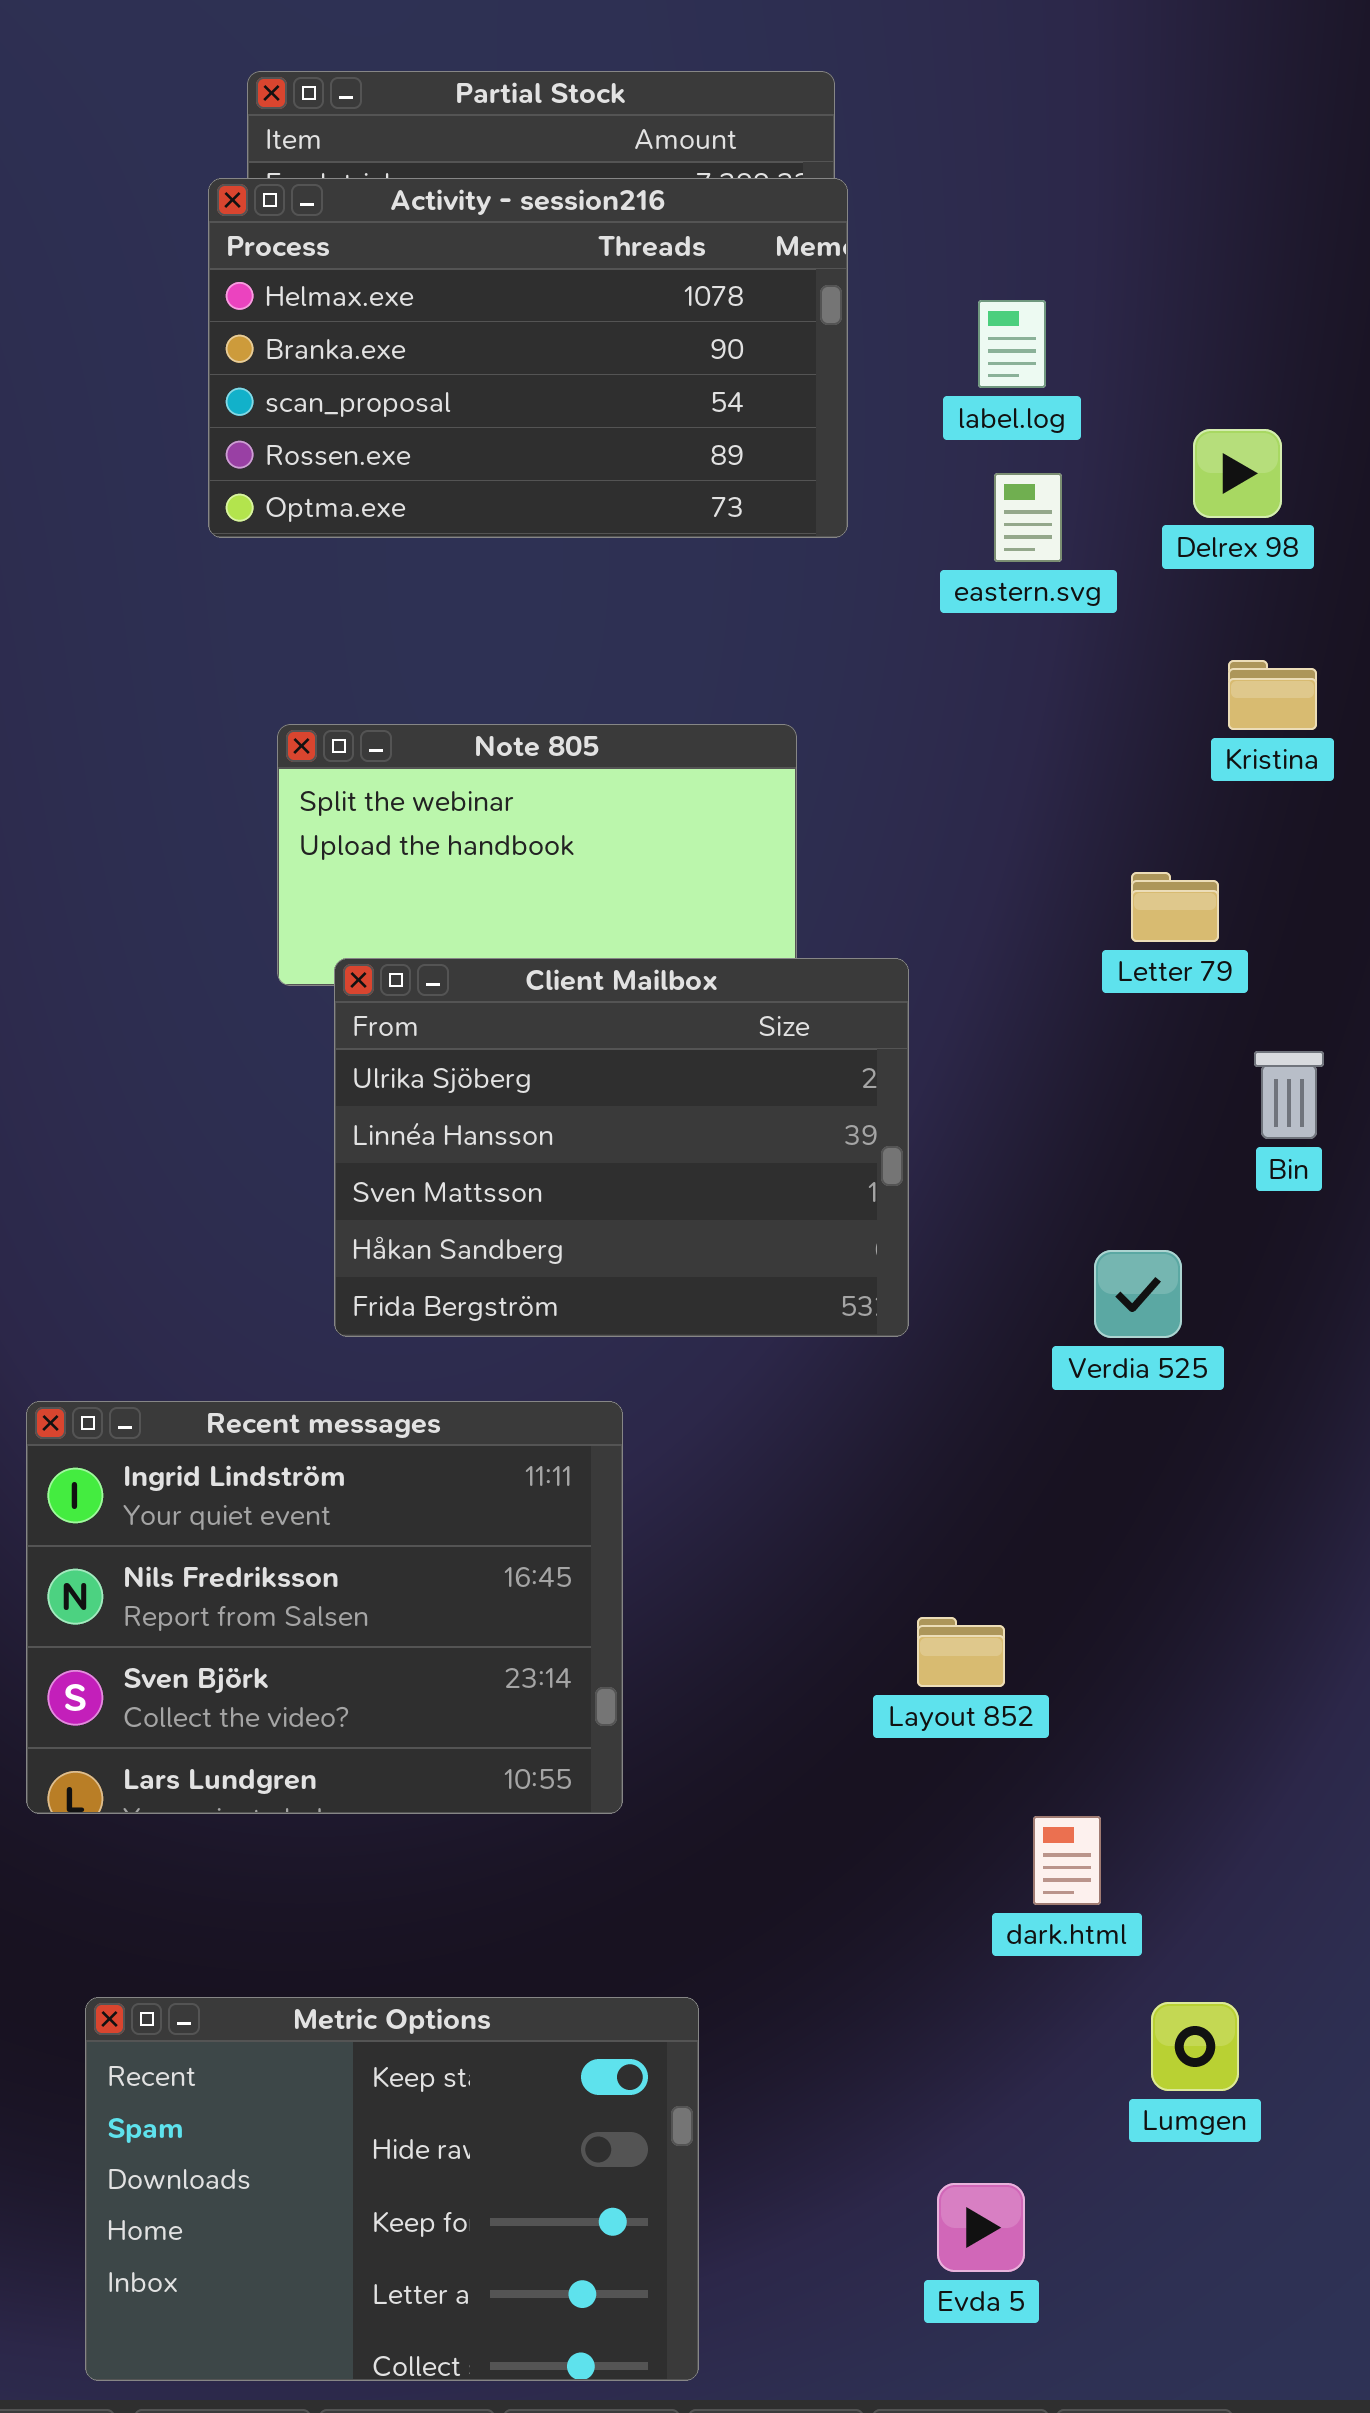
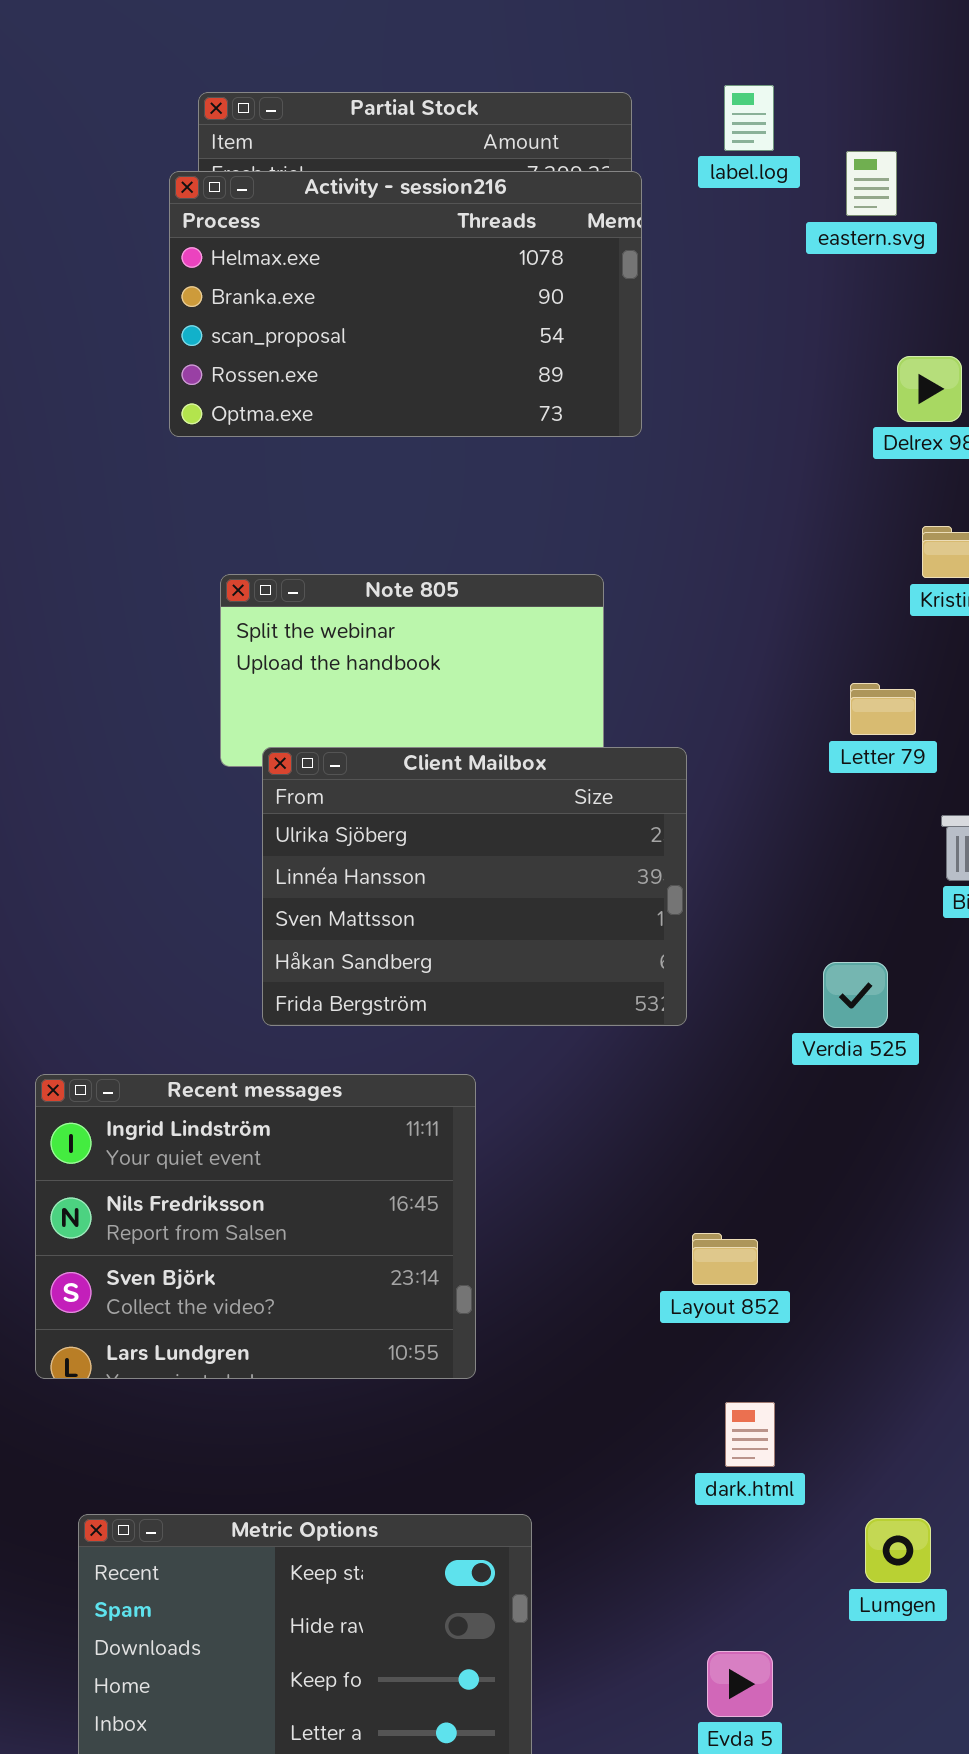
label.log: [978,300,1046,388] -> [724,85,774,151], moved
eastern.svg: [994,473,1062,562] -> [846,151,897,216], moved
dark.html: [1033,1816,1101,1905] -> [725,1402,775,1467], moved

